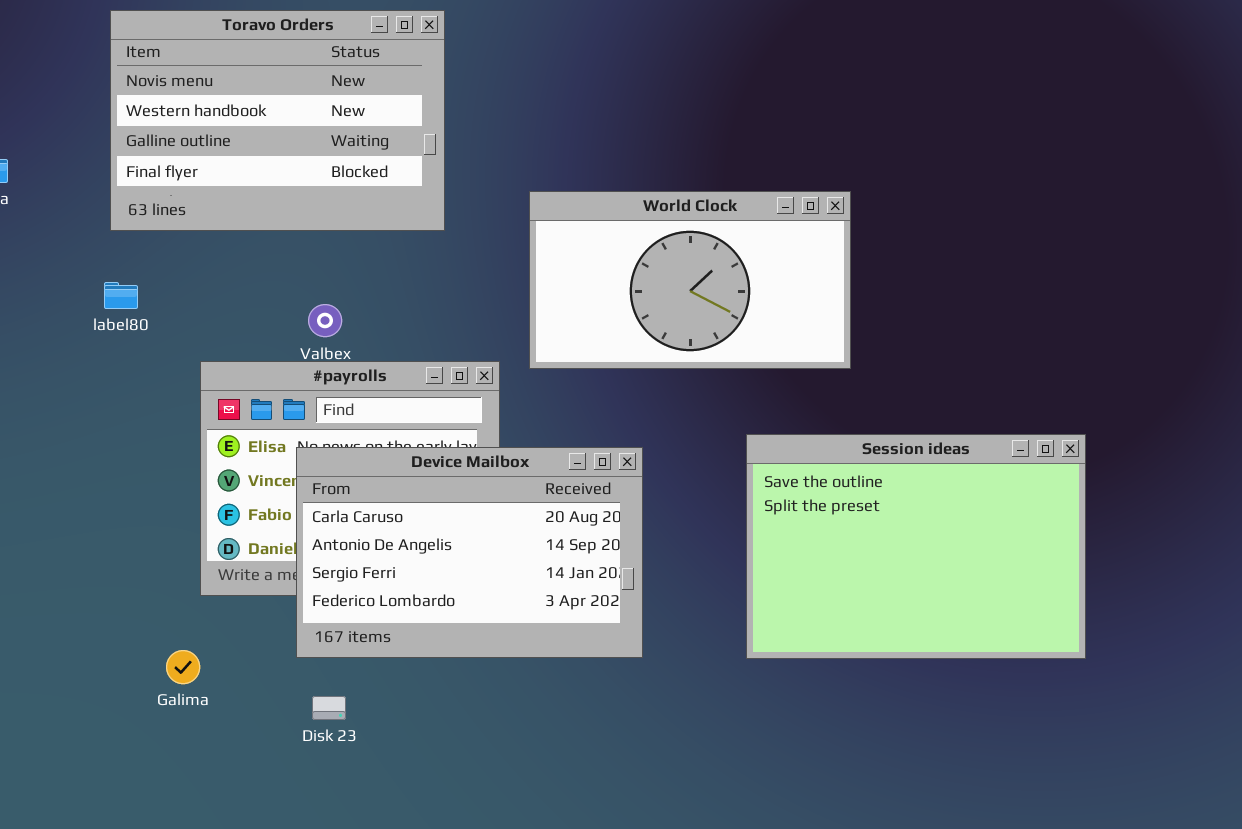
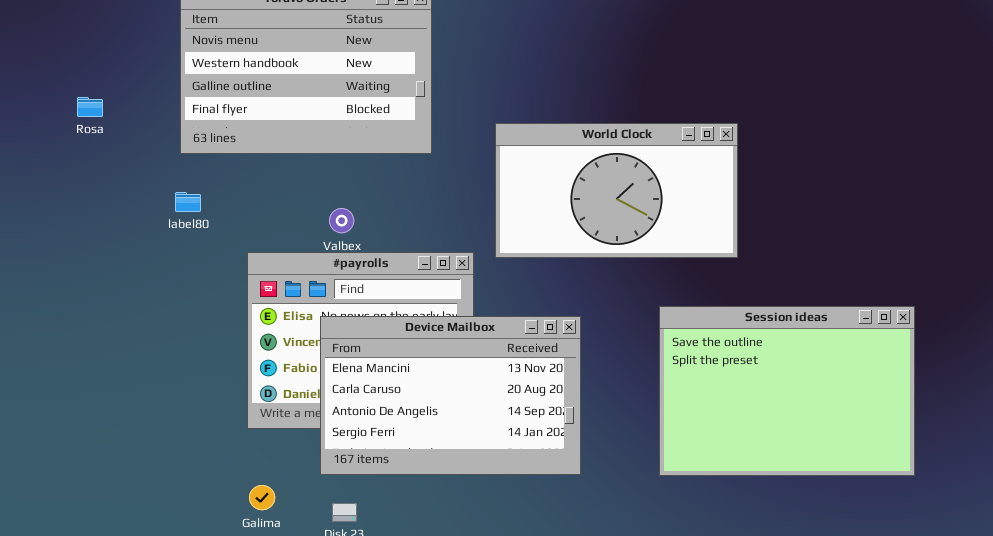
Device Mailbox: [296,447,643,658] -> [320,316,581,475], scrolled up 1 row
Galima: [166,650,200,684] -> [249,485,275,510], moved

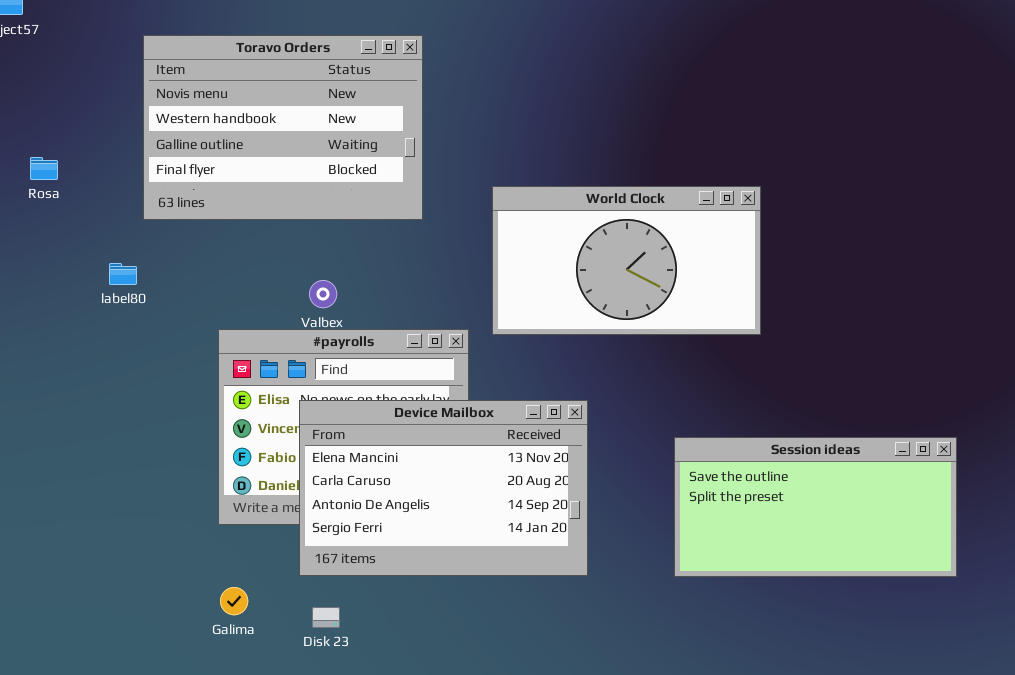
label80: [175,192,201,212] -> [109,263,137,285], moved
Session ideas: [659,306,915,476] -> [674,437,957,577], resized

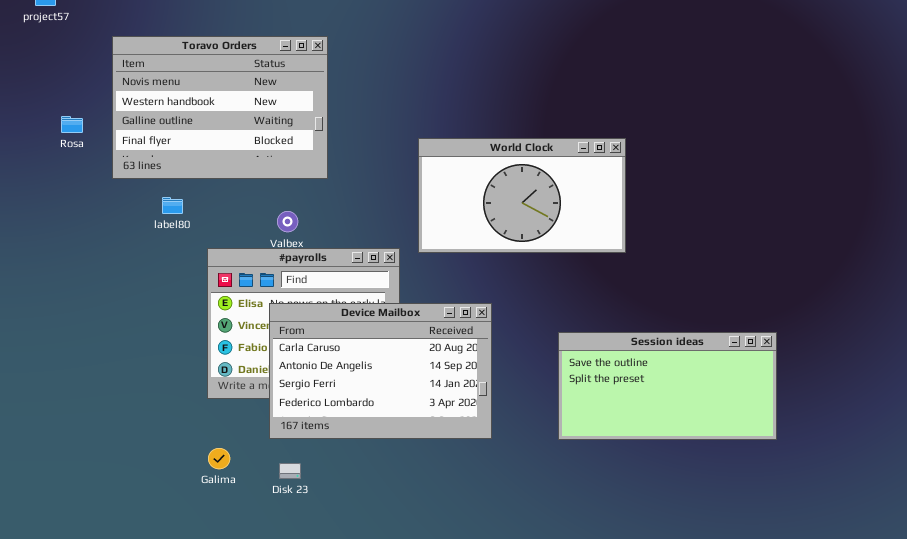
Toravo Orders: [143,35,423,220] -> [112,36,328,179], moved
label80: [109,263,137,285] -> [162,197,183,214], moved
Device Mailbox: [299,400,588,576] -> [269,303,492,439], scrolled down 1 row

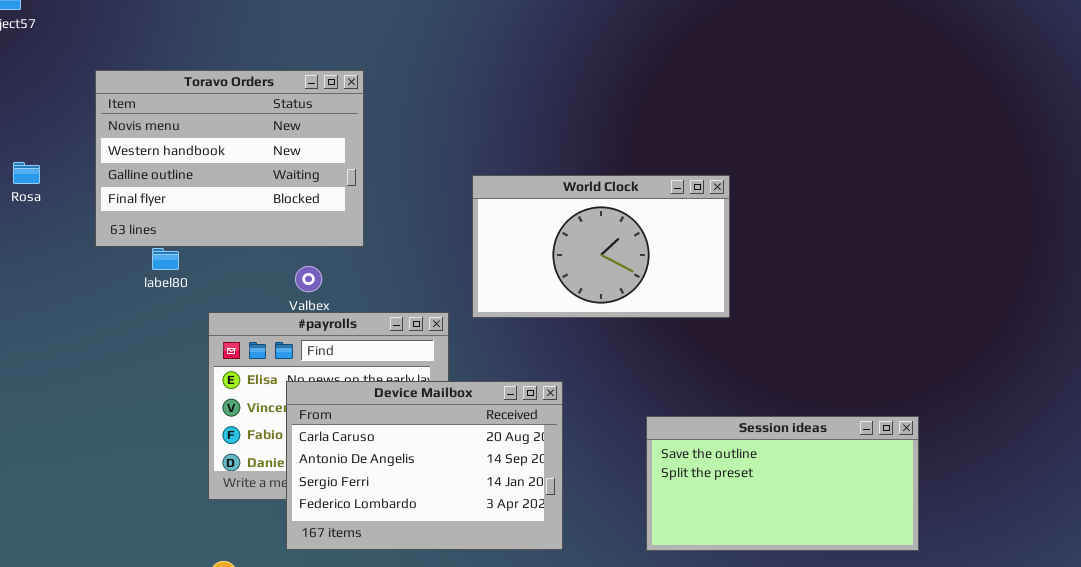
Toravo Orders: [112,36,328,179] -> [95,70,364,247], moved
Rosa: [61,116,83,133] -> [13,162,40,184], moved

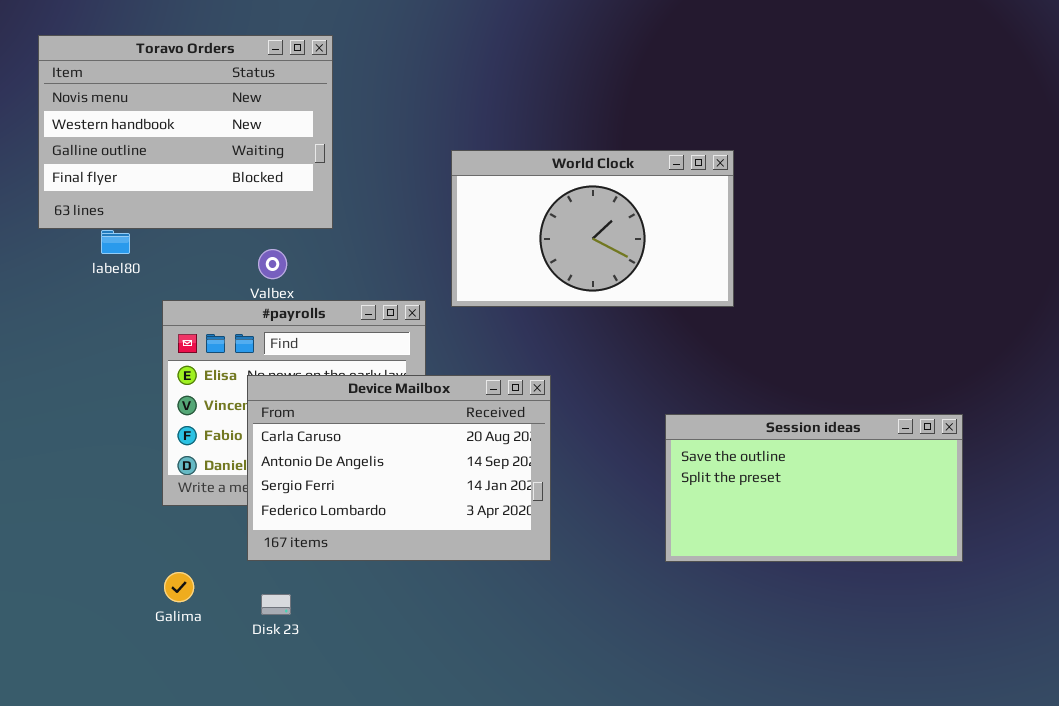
Session ideas: [646,416,919,551] -> [665,414,963,562], moved

